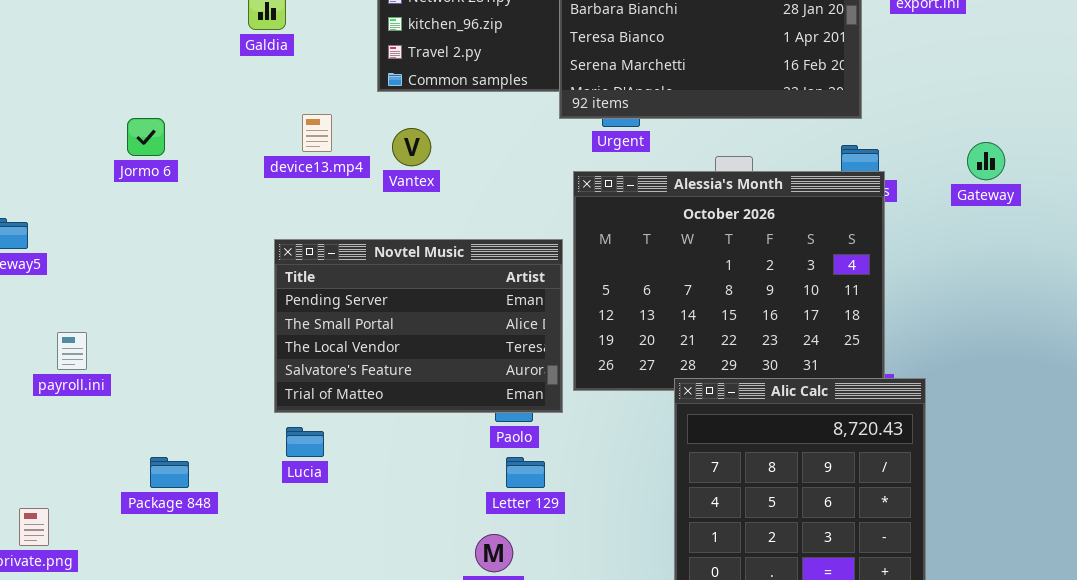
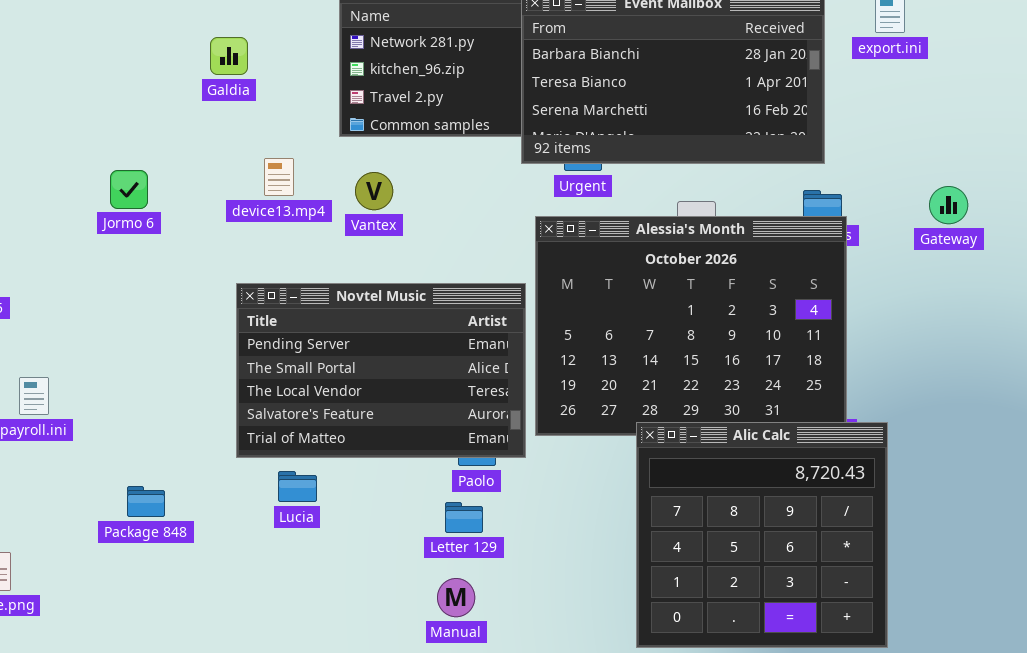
Jormo 6: [127,118,165,156] -> [110,170,148,209], moved
Lucia: [286,427,324,457] -> [278,471,317,502], moved
Package 848: [150,457,189,488] -> [127,486,165,517], moved
Letter 129: [506,457,545,488] -> [445,502,483,533], moved

